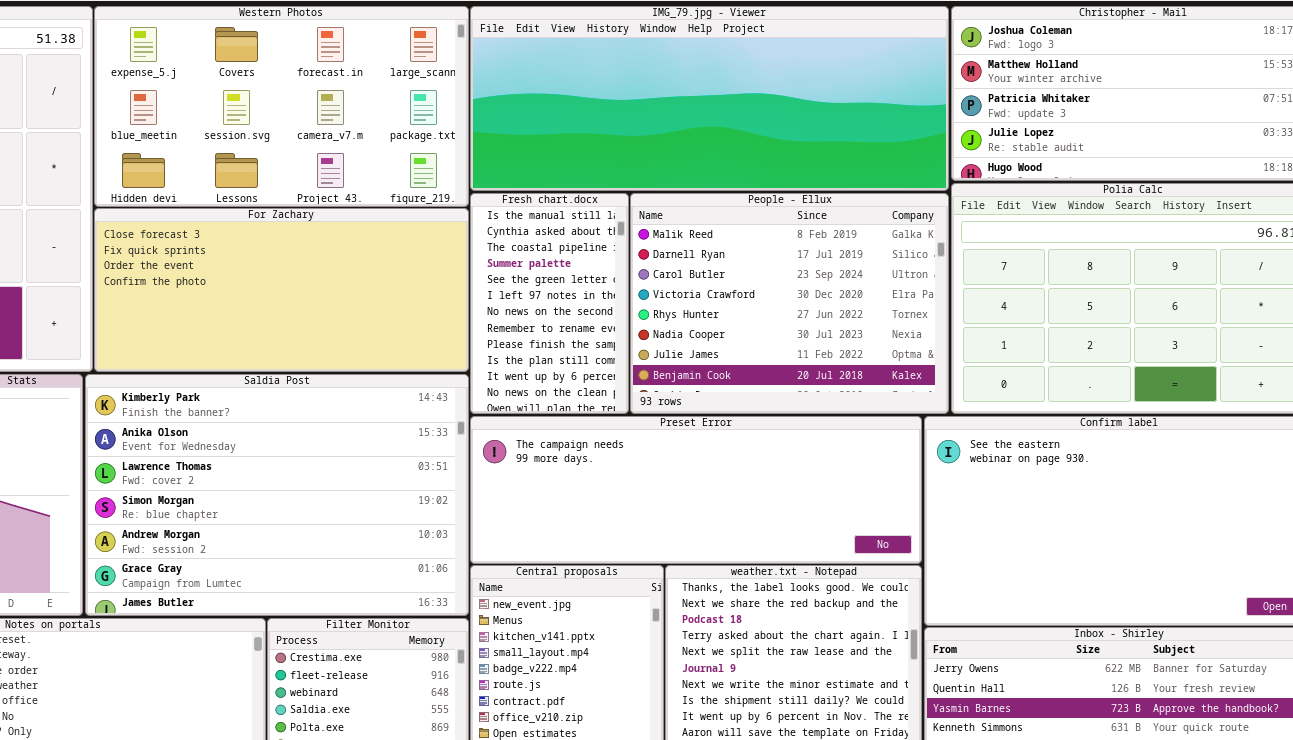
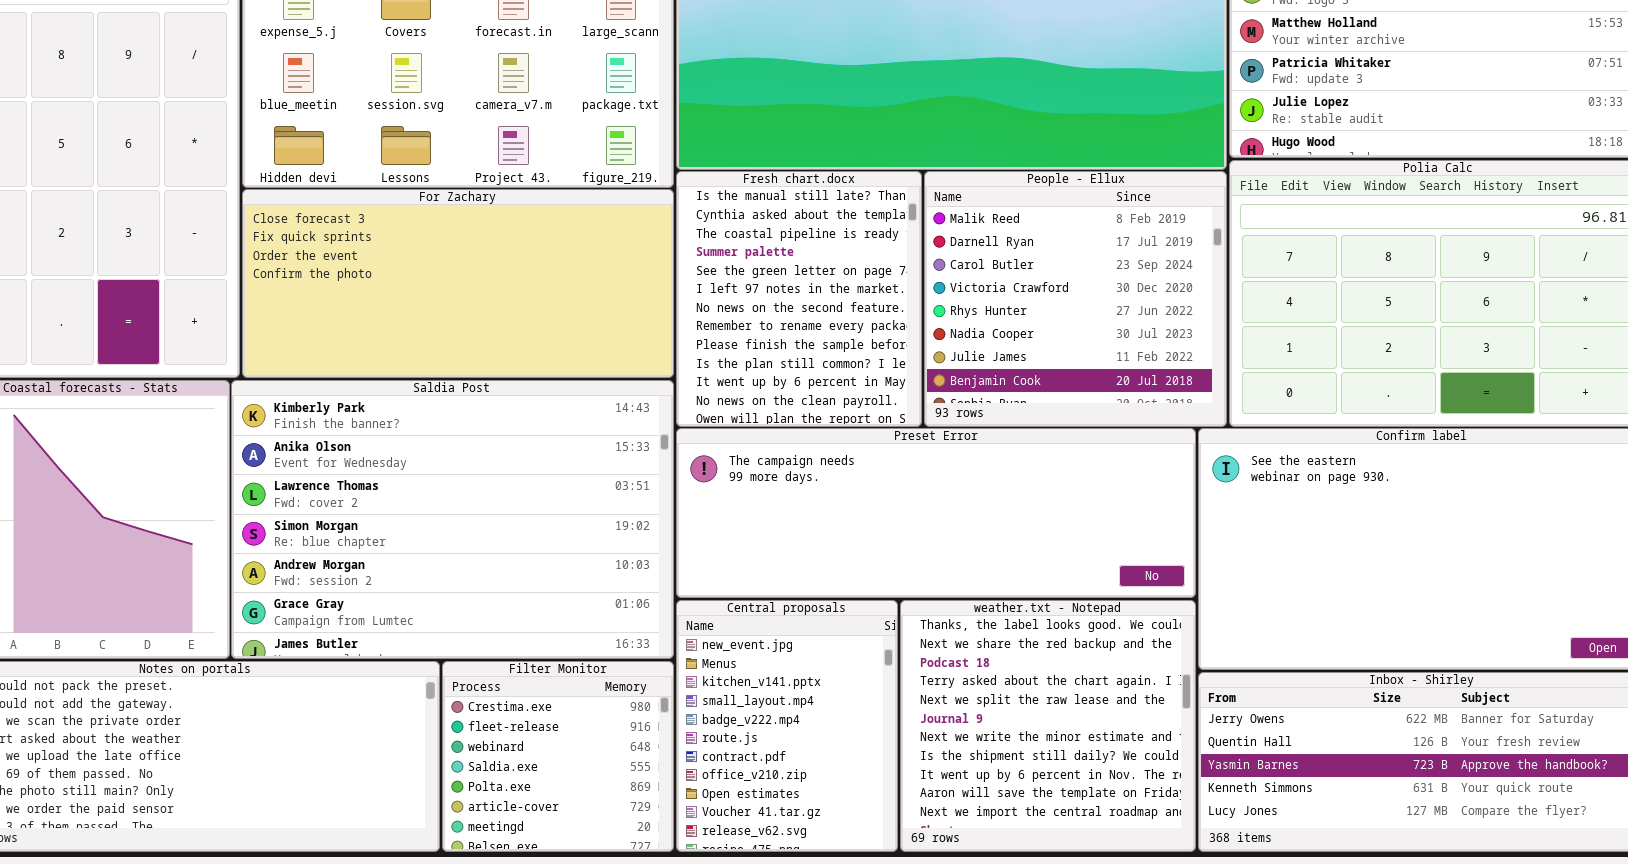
Fresh chart.docx: [470,193,629,414] -> [676,171,922,427], resized
People - Ellux: [630,193,949,414] -> [924,171,1227,427], resized

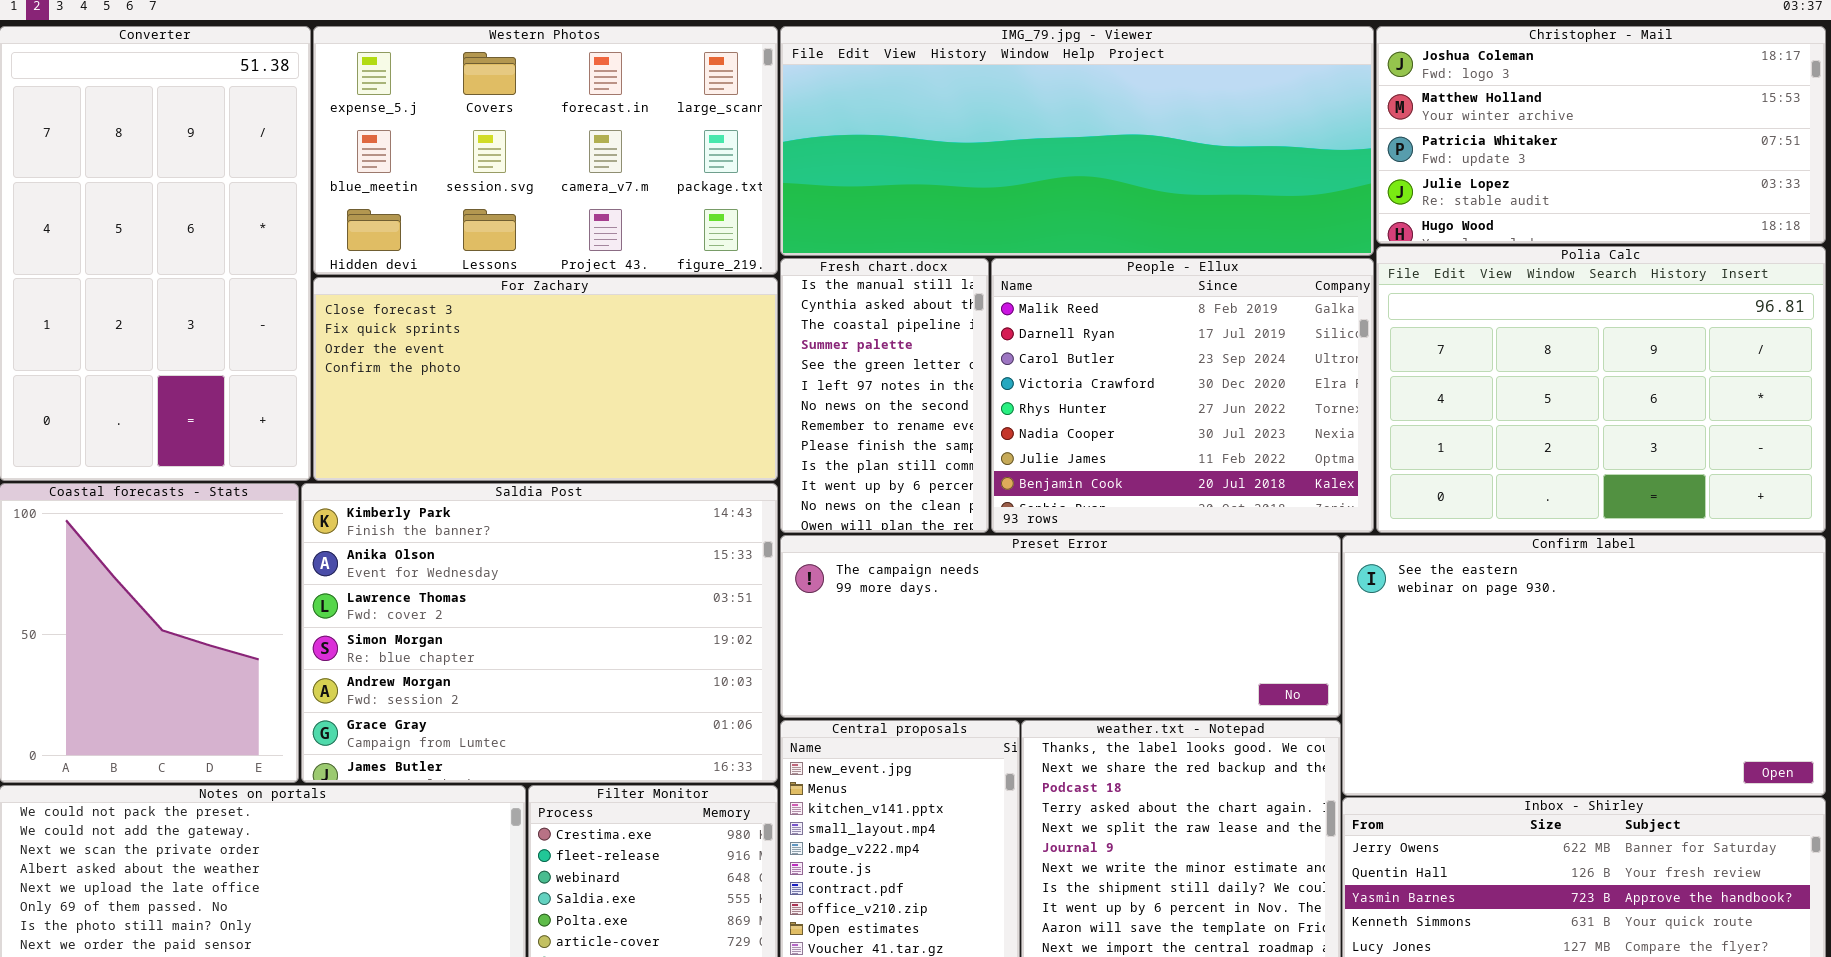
Fresh chart.docx: [676,171,922,427] -> [780,258,989,533], resized
People - Ellux: [924,171,1227,427] -> [991,258,1374,533], resized

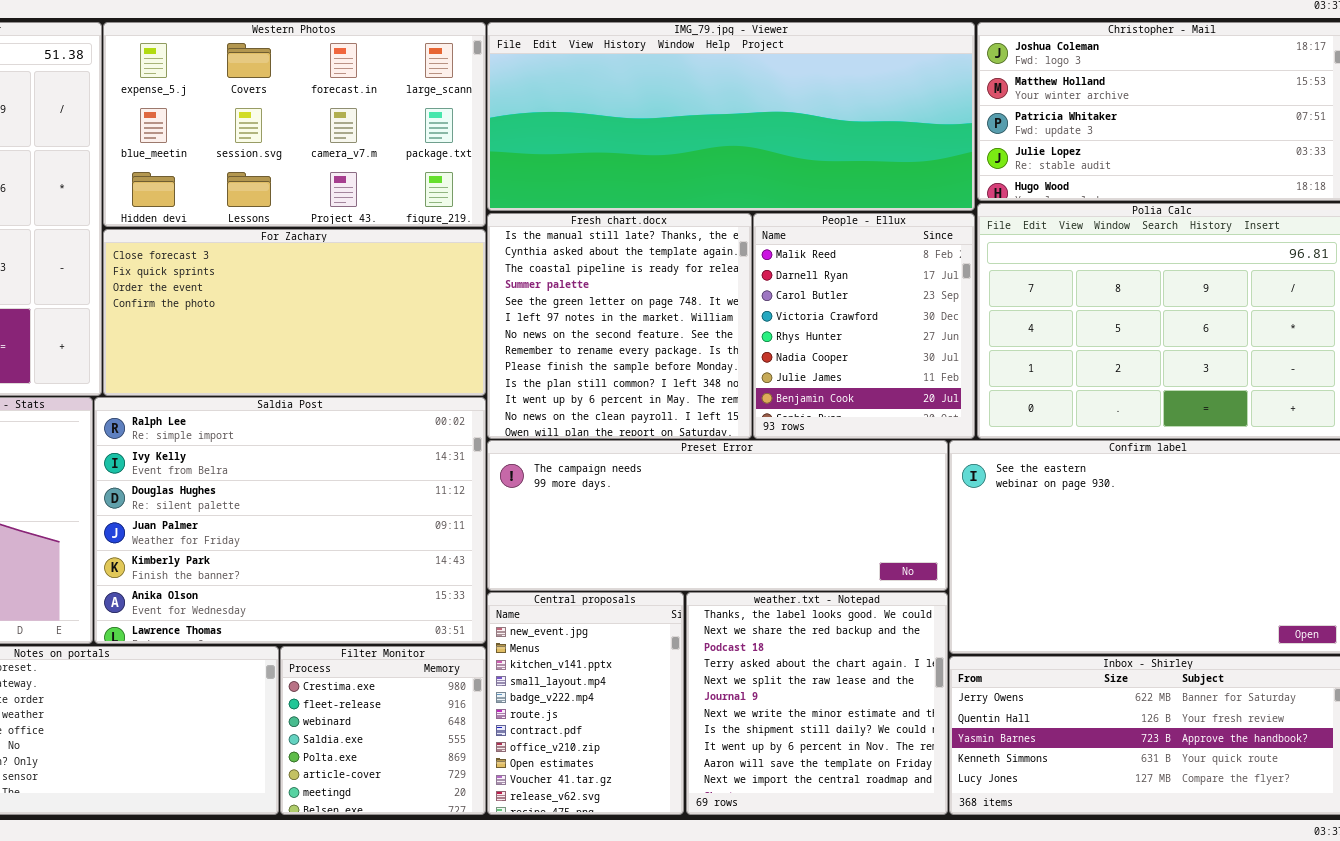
Fresh chart.docx: [780,258,989,533] -> [487,213,752,439], resized
People - Ellux: [991,258,1374,533] -> [753,213,975,439], resized
Saldia Post: [301,483,778,783] -> [94,397,486,644], scrolled up 4 rows

